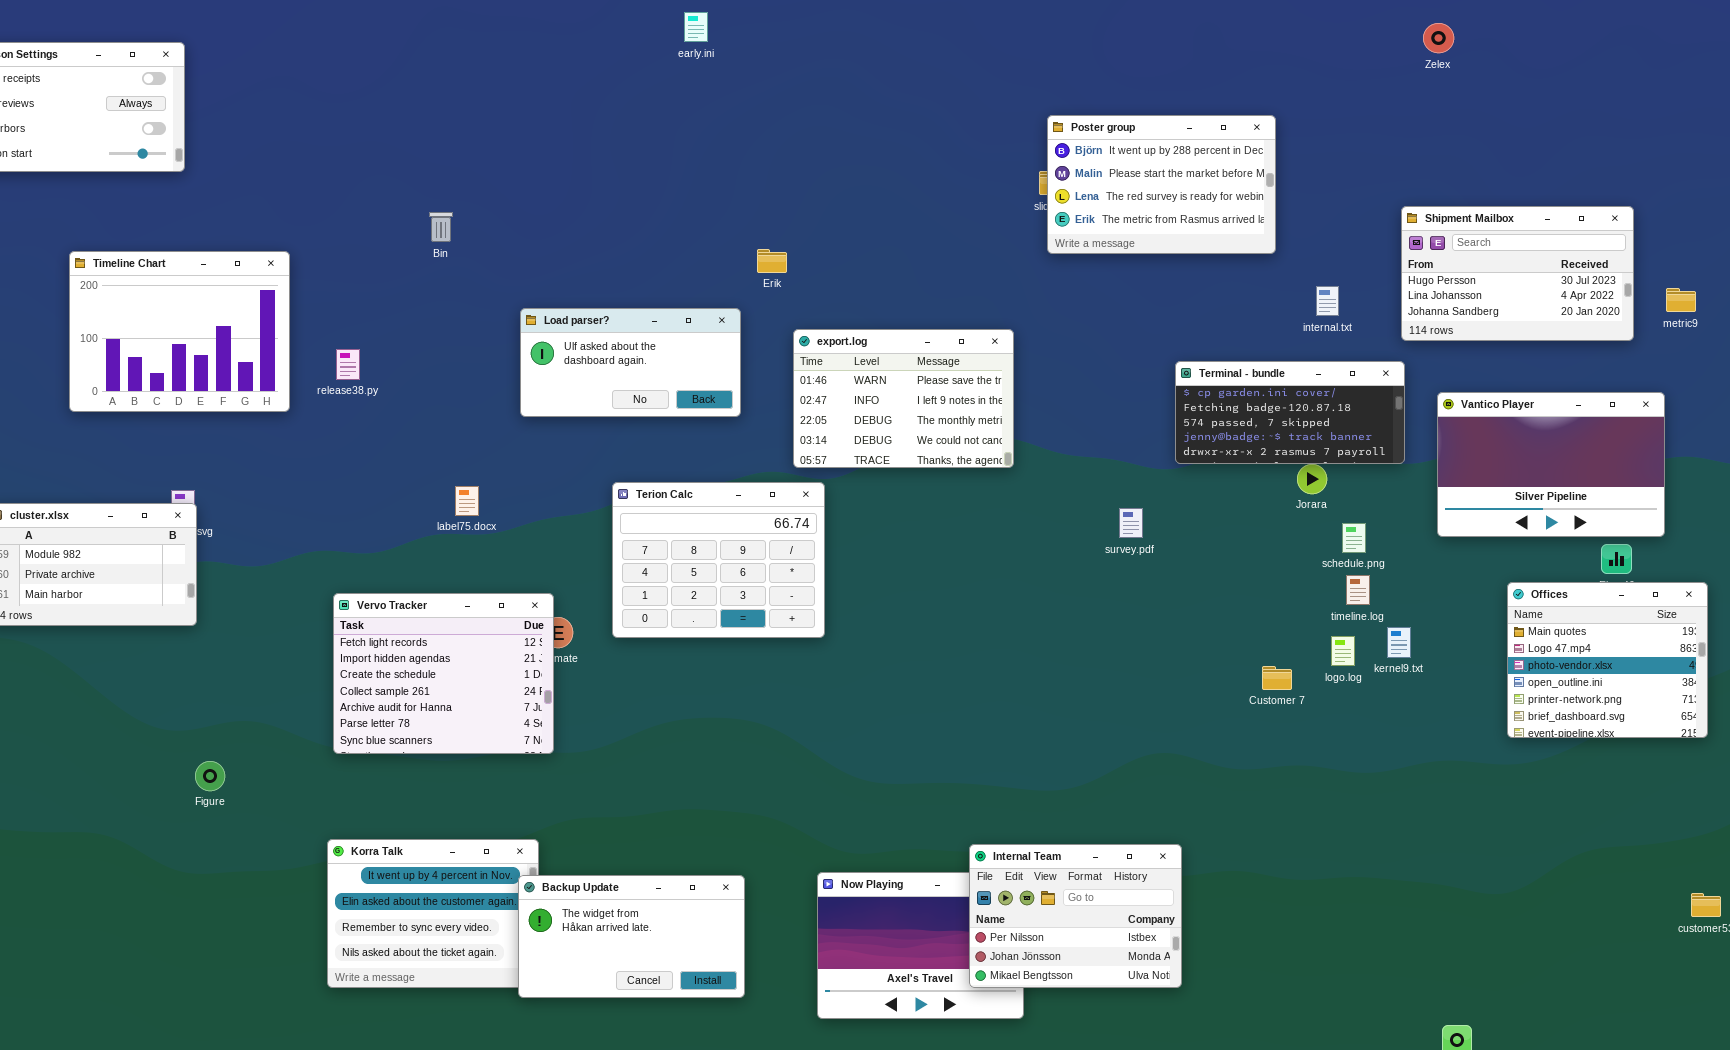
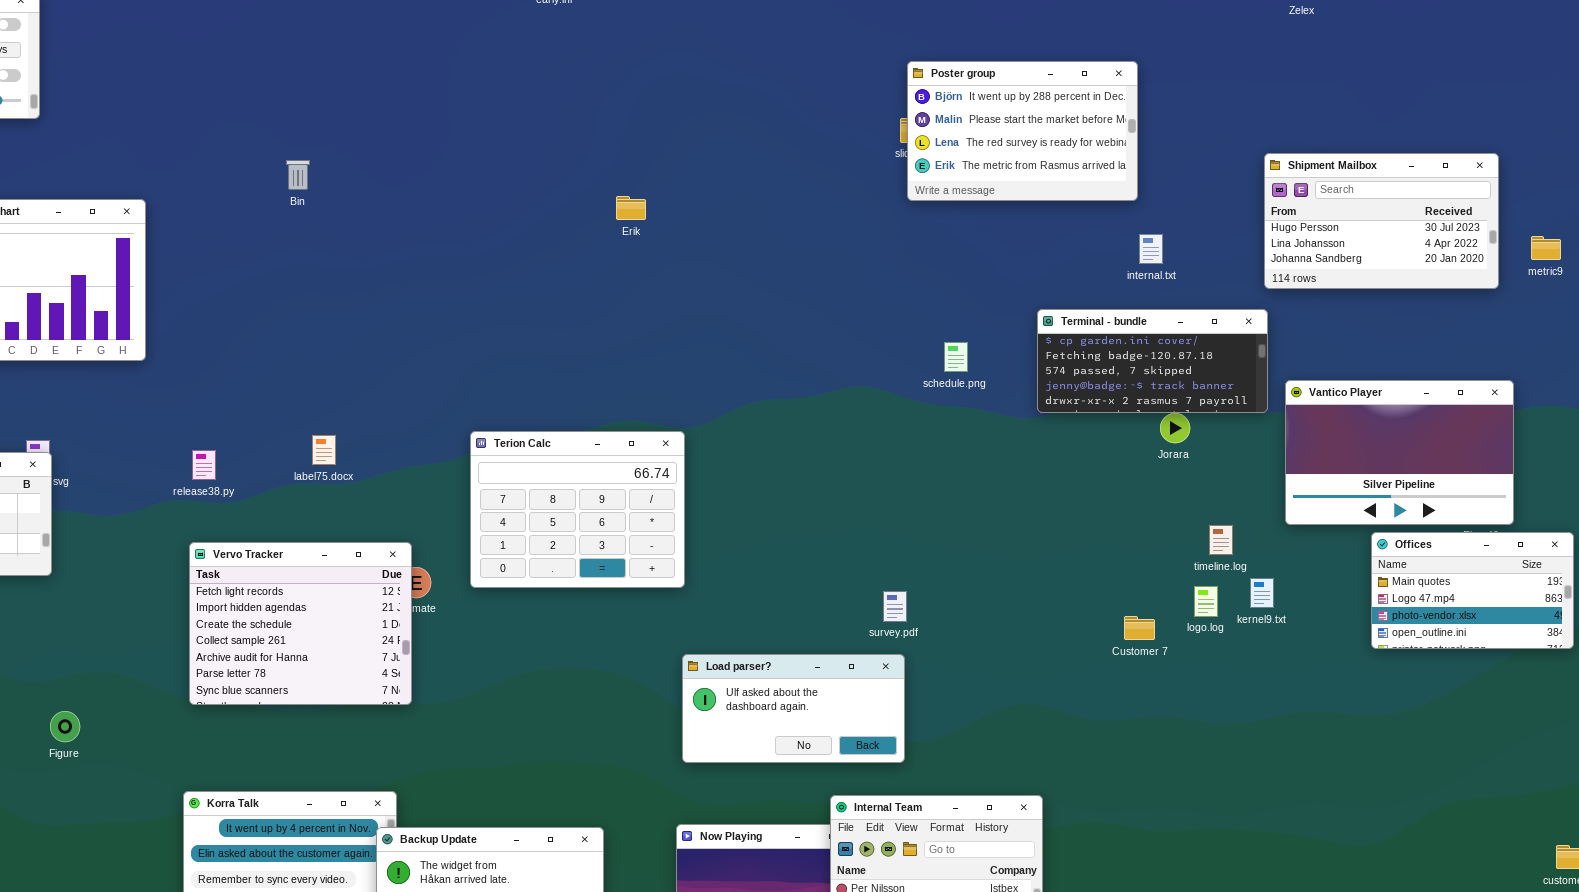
internal.txt: [1316,286,1339,316] -> [1139,234,1163,264], moved
Load parser?: [520,308,741,417] -> [682,654,905,763], moved
export.log: [793,329,1014,468] -> none, closed
release38.py: [336,349,360,380] -> [192,450,216,480], moved
Vantico Player: [1437,392,1665,537] -> [1285,380,1514,525], moved
survey.pdf: [1119,508,1143,538] -> [883,591,907,622], moved
schedule.png: [1342,523,1366,553] -> [944,342,968,372], moved
Offices: [1507,582,1708,738] -> [1371,532,1574,649], resized

